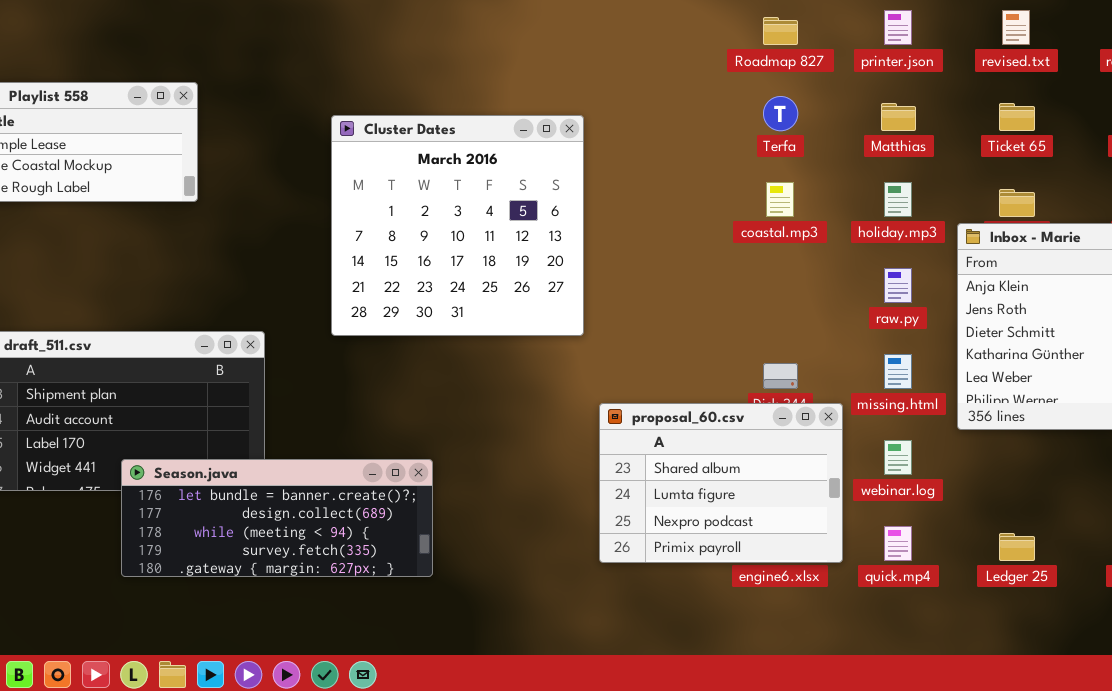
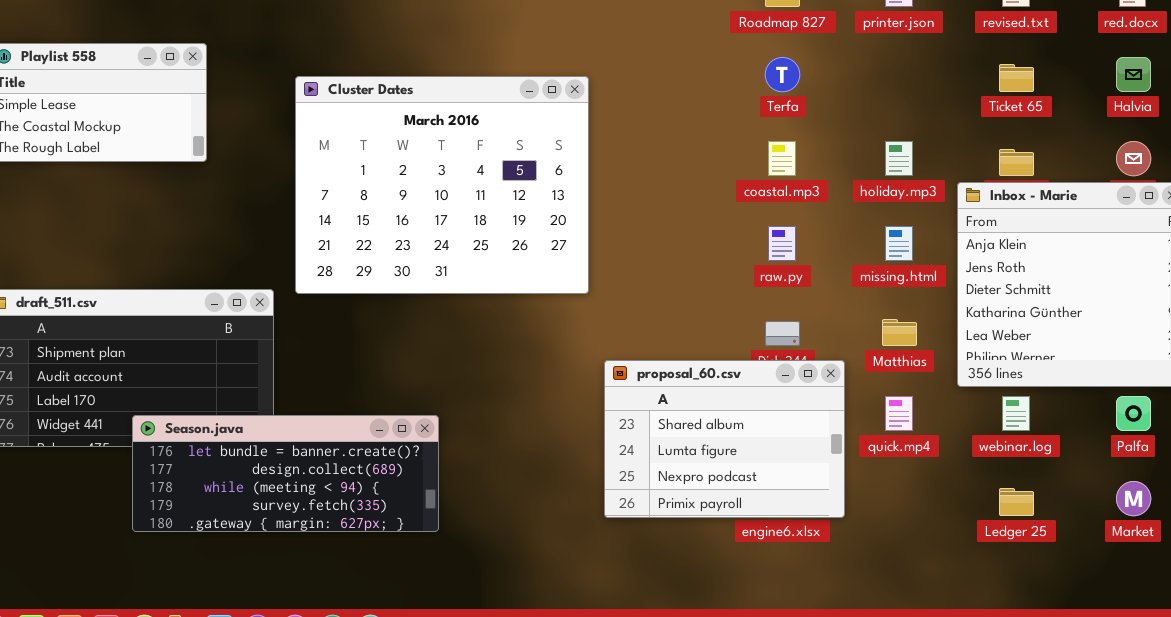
Matthias: [881,103,916,131] -> [882,319,917,346], moved
Cluster Dates: [331,115,584,336] -> [295,76,589,294], resized
raw.py: [884,268,912,303] -> [768,226,796,261], moved
missing.html: [884,354,912,389] -> [885,226,913,261], moved
webinar.log: [884,440,912,475] -> [1002,396,1030,431], moved
quick.mp4: [884,526,912,561] -> [885,396,913,431], moved

